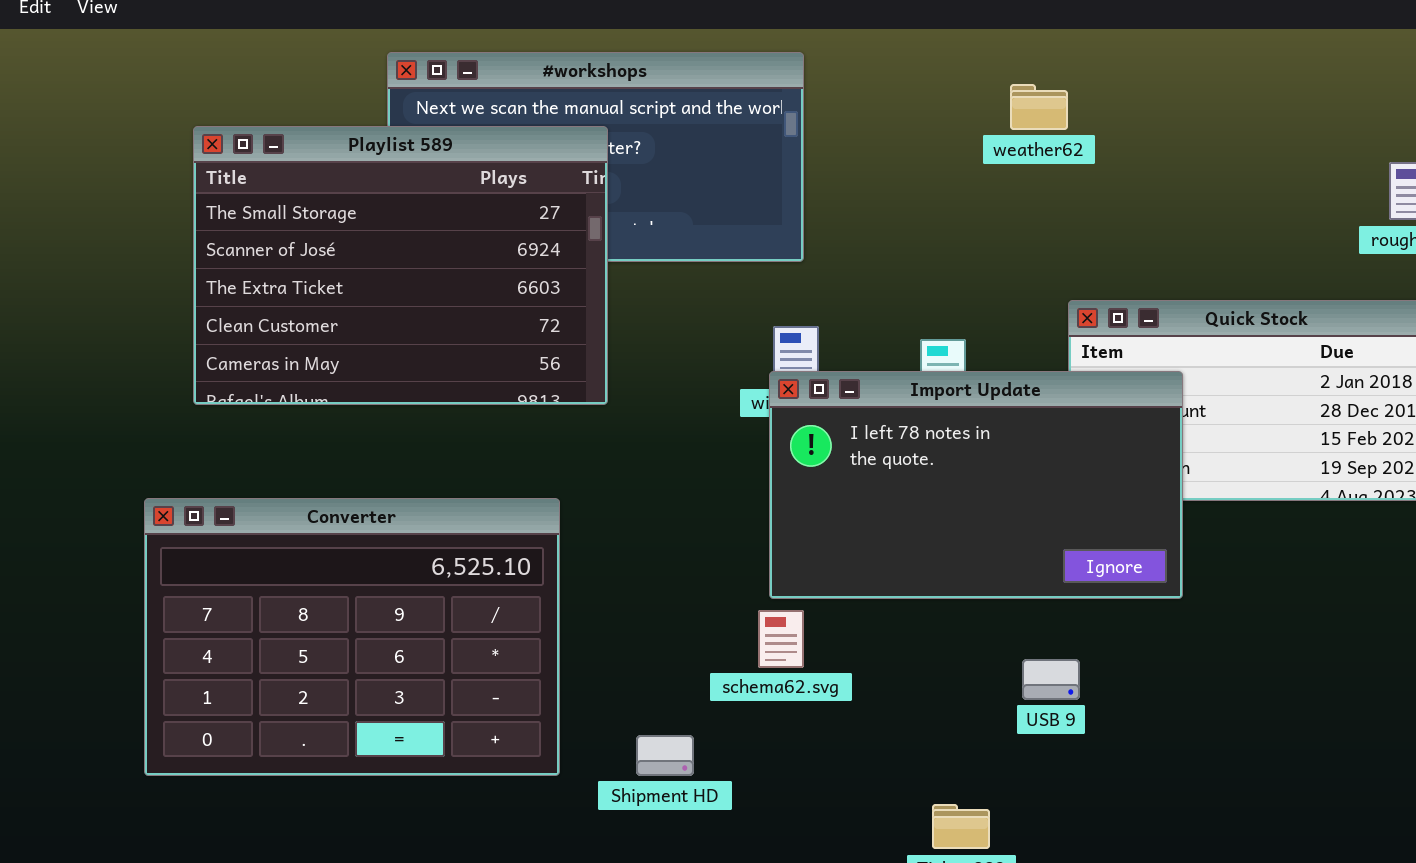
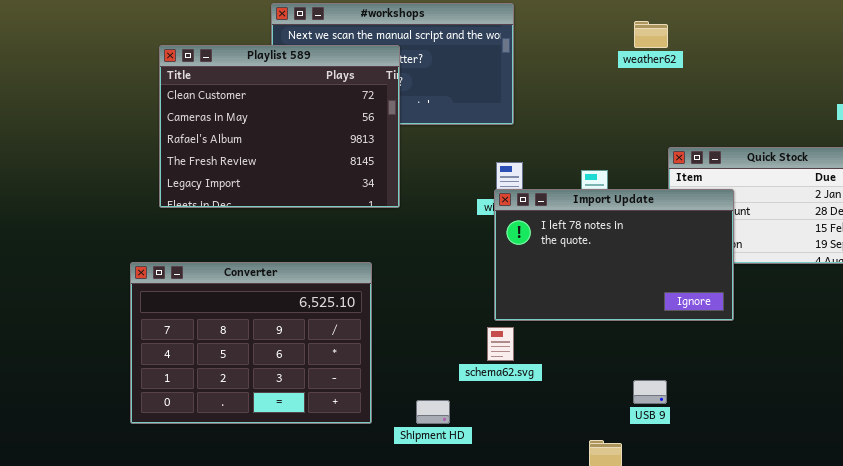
Playlist 589: [193,126,608,405] -> [159,45,400,208], scrolled down 3 rows
USB 9: [1022,659,1080,700] -> [633,380,667,404], moved

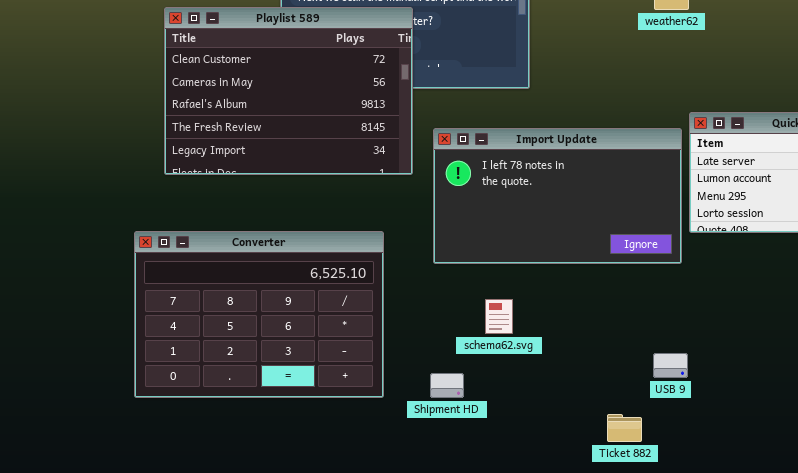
Import Update: [494,189,734,321] -> [433,128,682,264], moved
schema62.svg: [487,327,514,361] -> [485,299,513,334], moved

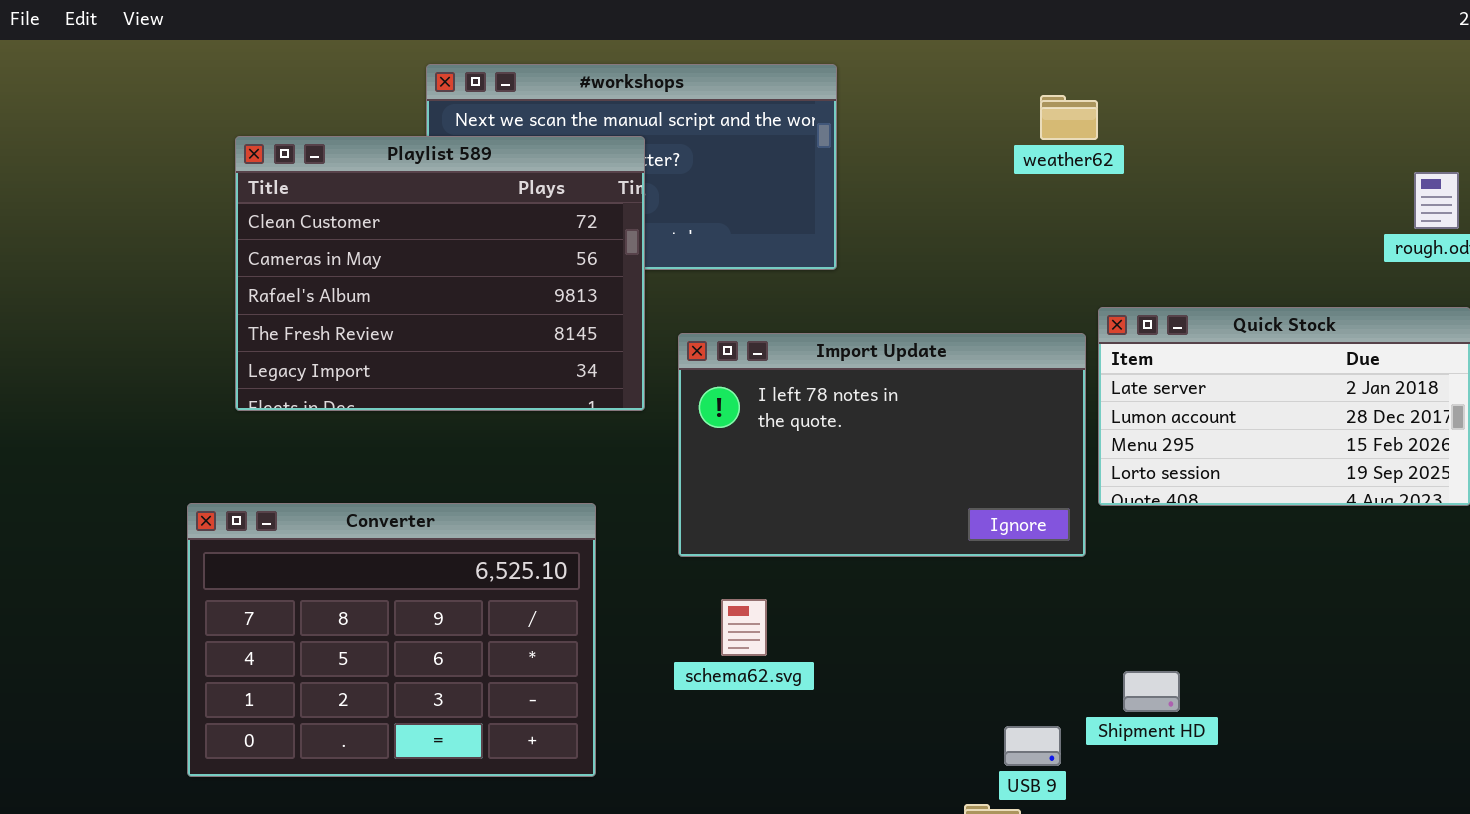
schema62.svg: [485,299,513,334] -> [721,599,767,656], moved
USB 9: [653,353,688,378] -> [1004,726,1061,766], moved
Shipment HD: [430,373,464,398] -> [1123,671,1180,712], moved

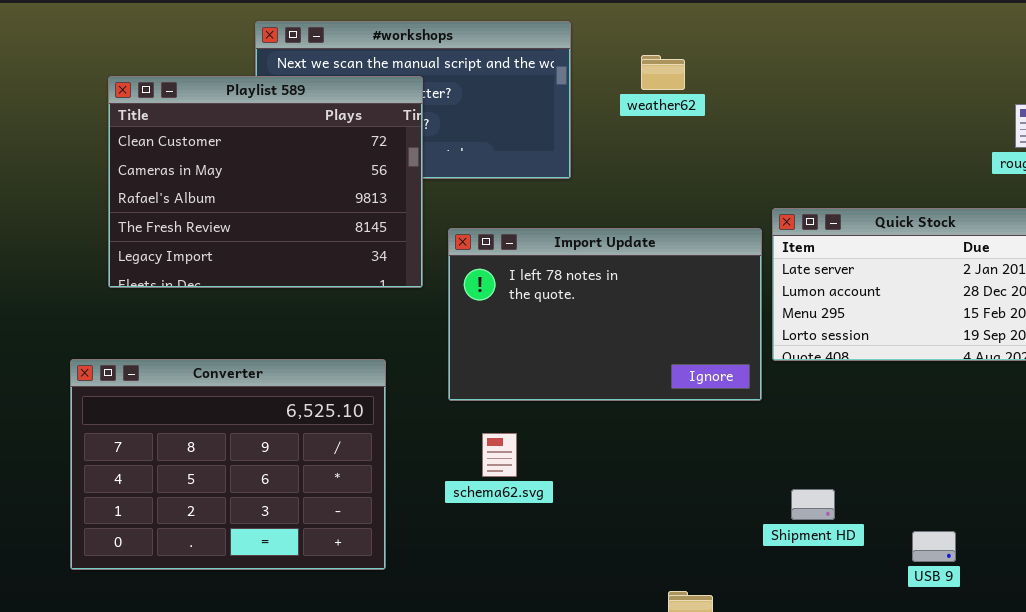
weather62: [1040,95,1098,140] -> [641,55,685,90], moved
USB 9: [1004,726,1061,766] -> [912,531,956,562], moved

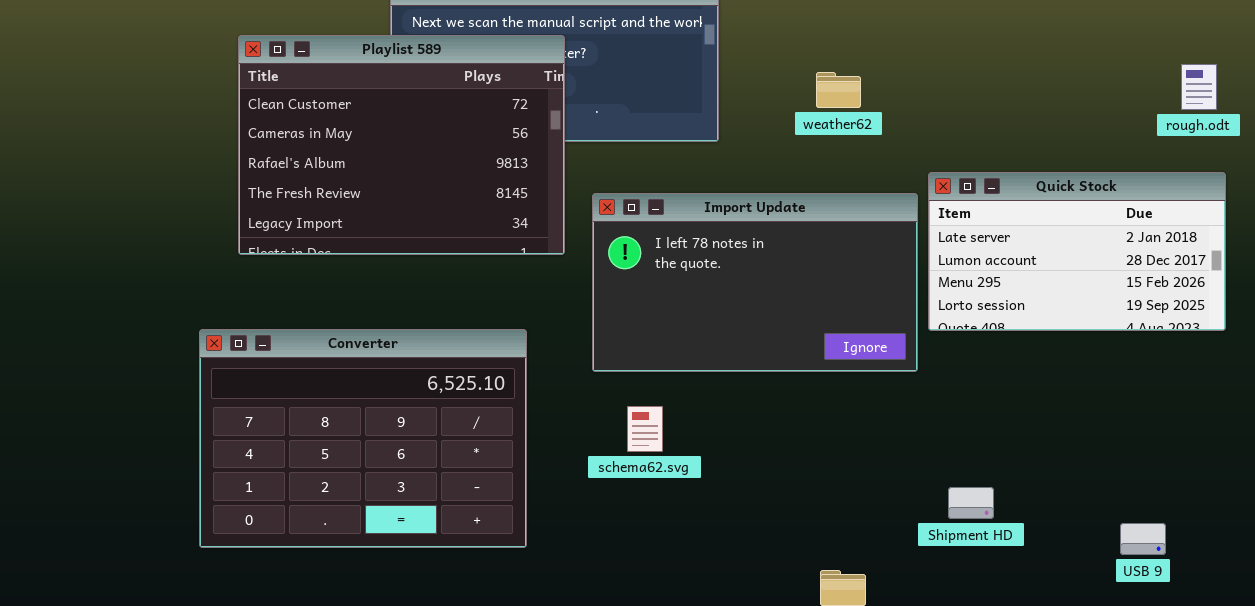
weather62: [641,55,685,90] -> [816,72,861,108], moved
Shipment HD: [791,489,835,520] -> [948,487,994,519], moved
USB 9: [912,531,956,562] -> [1120,523,1166,555], moved

